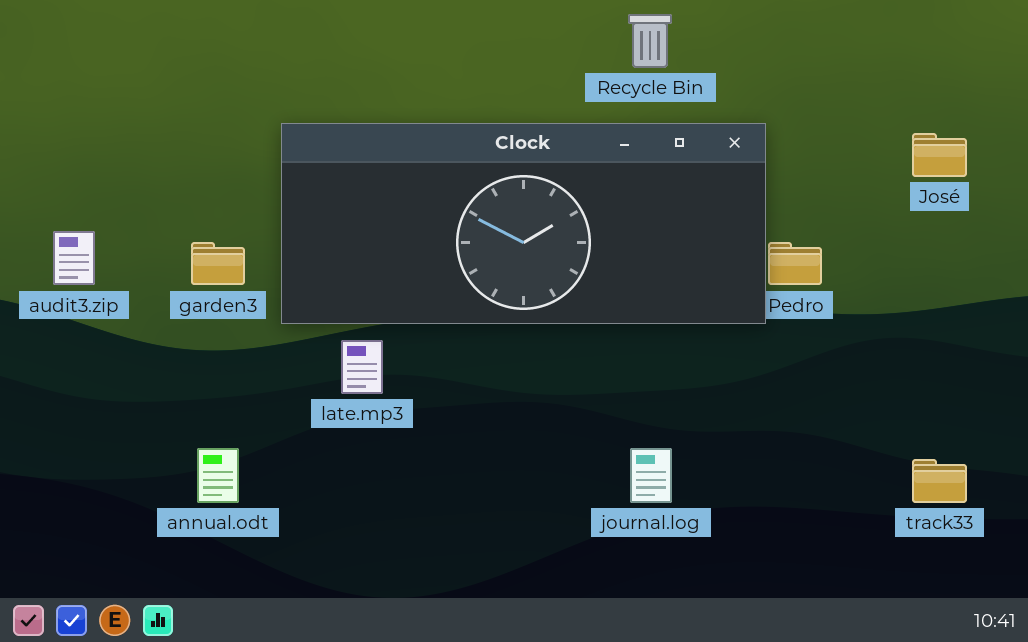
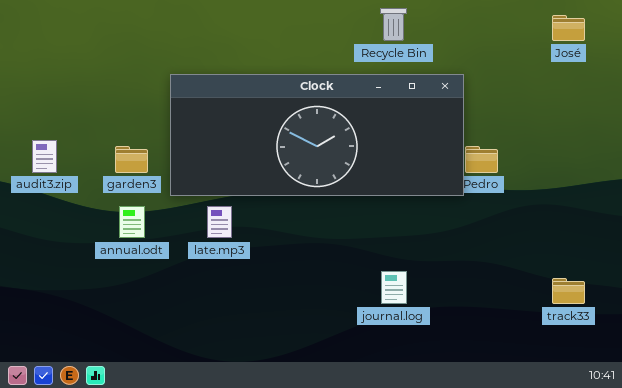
José: [912,133,967,177] -> [552,15,585,41], moved
annual.odt: [197,448,239,503] -> [119,206,145,238], moved

